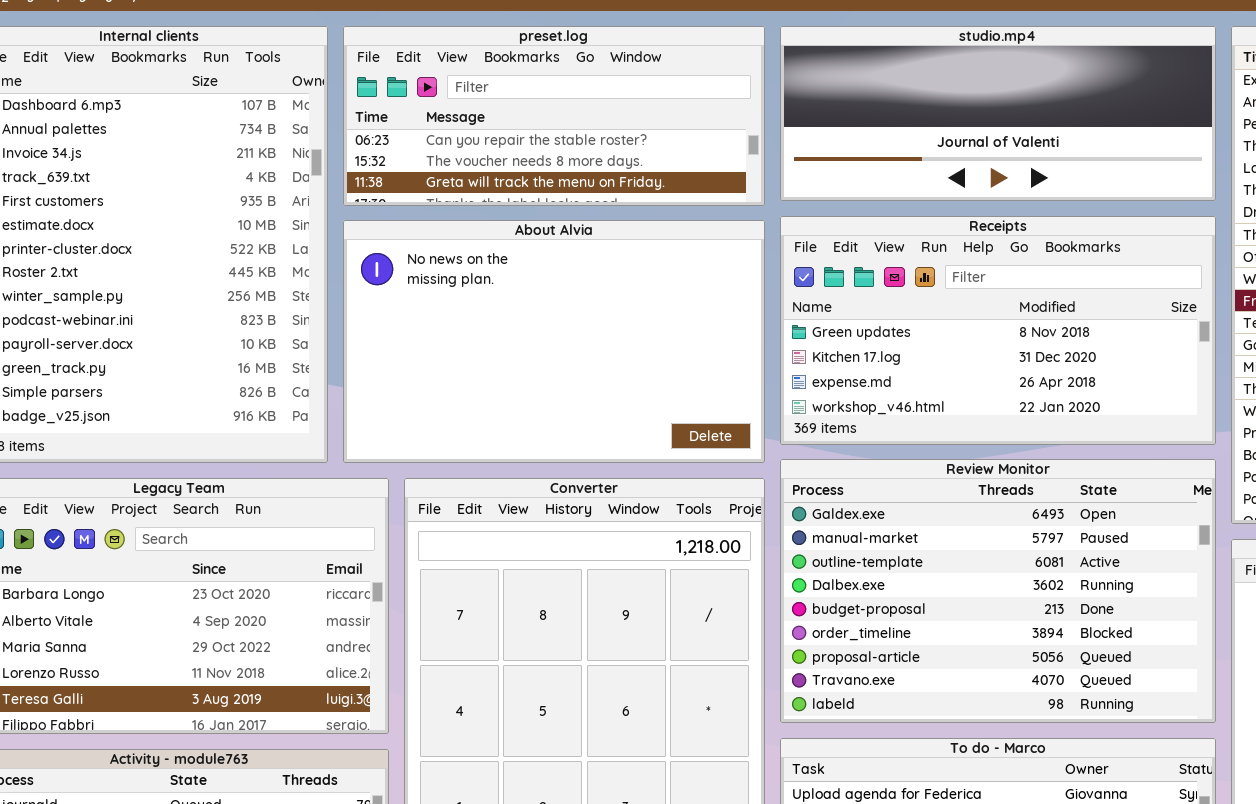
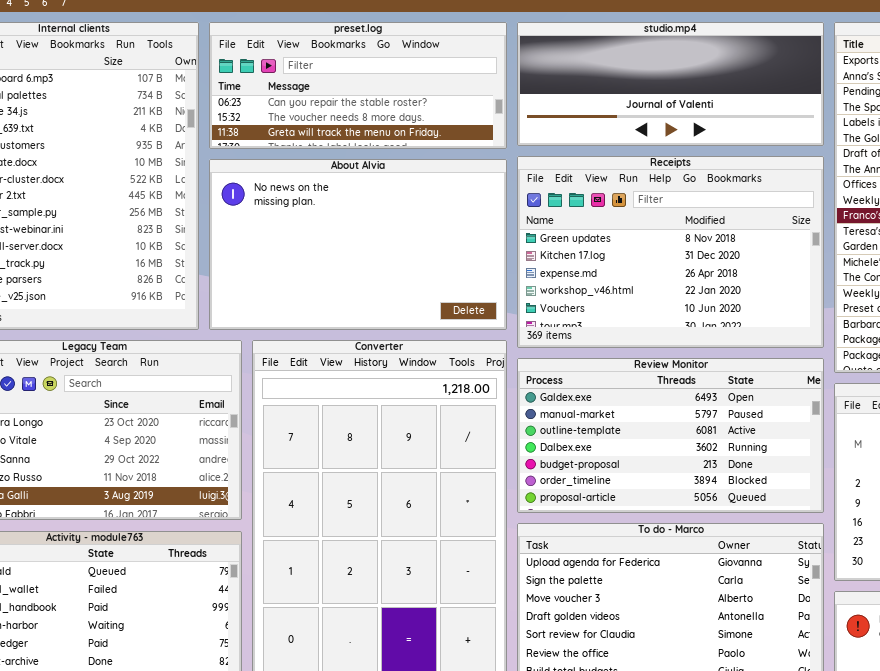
Receipts: [780,216,1216,445] -> [517,156,824,348], resized
Review Monitor: [780,459,1216,723] -> [517,358,824,513], resized

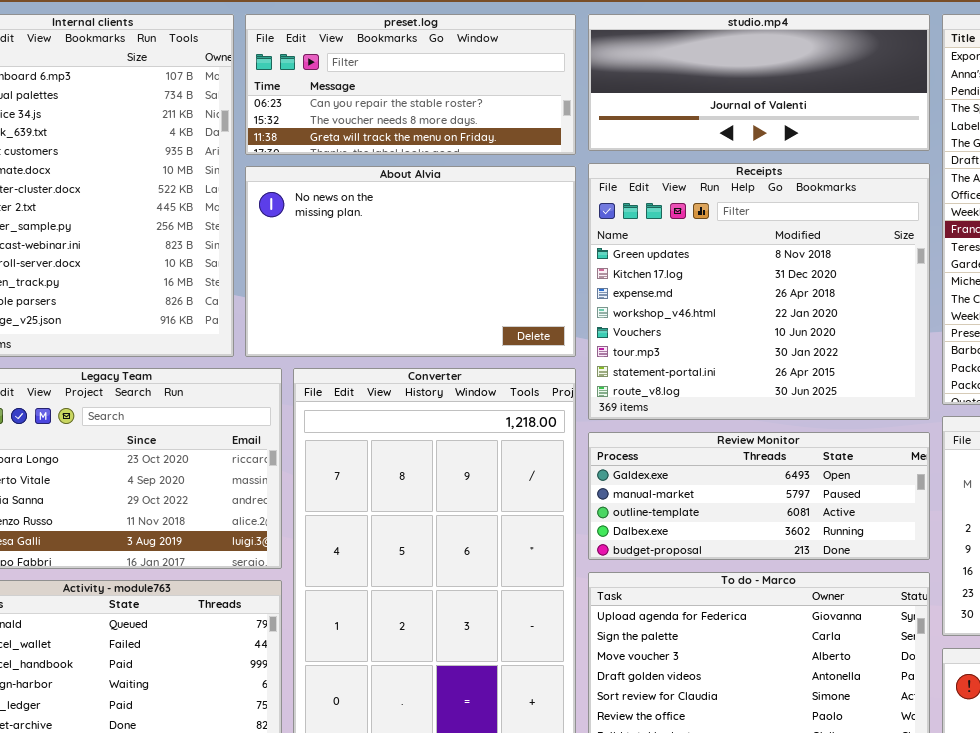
Receipts: [517,156,824,348] -> [588,163,930,420], resized
Review Monitor: [517,358,824,513] -> [588,432,930,560], resized

